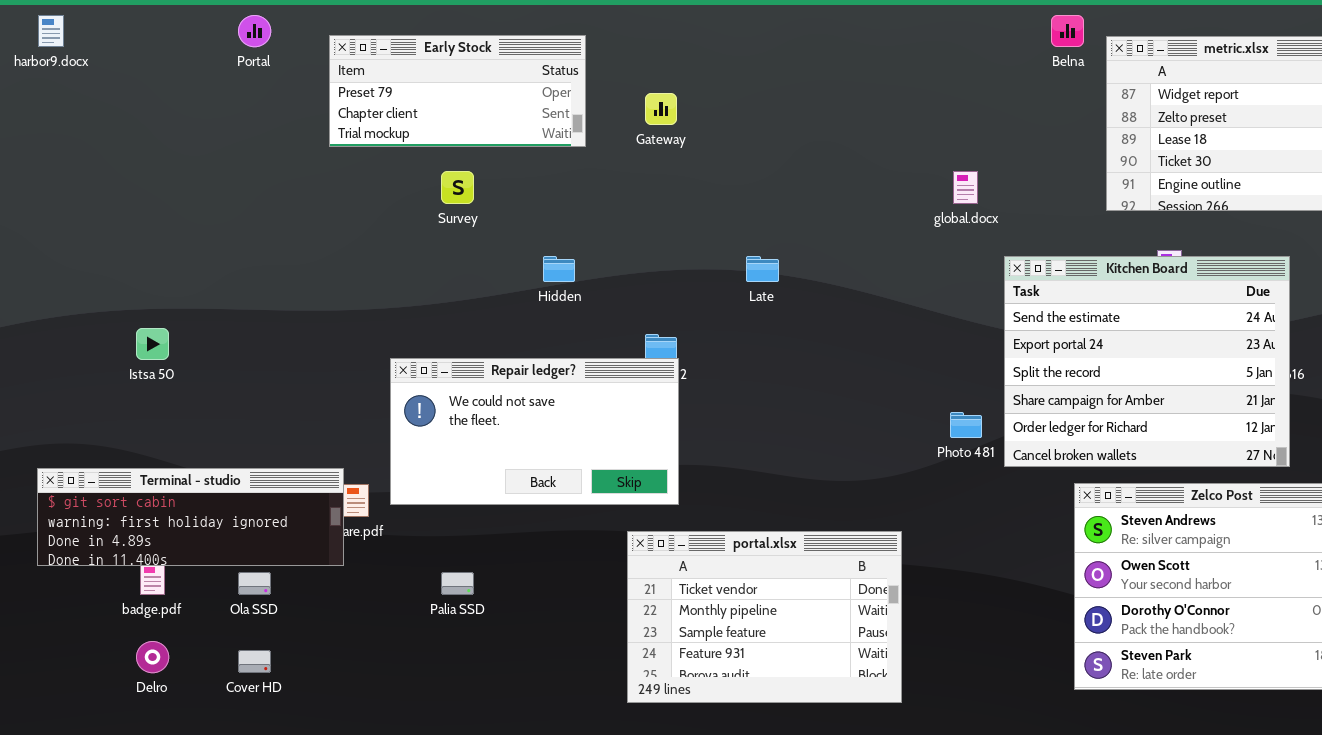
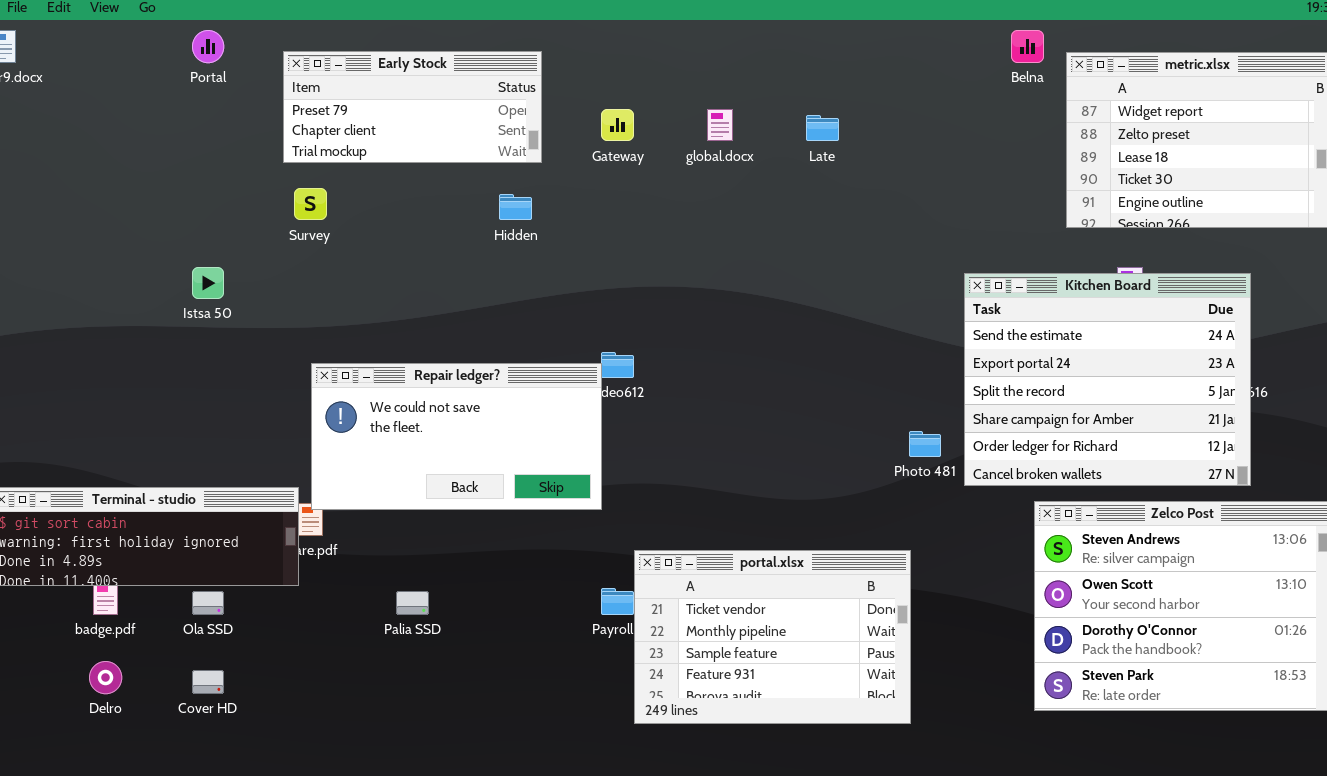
Survey: [441,171,474,204] -> [294,188,327,220], moved
global.docx: [953,171,978,204] -> [707,109,733,141], moved
Hidden: [543,256,575,282] -> [499,194,532,220], moved
Late: [746,256,779,282] -> [806,115,839,141], moved
Istsa 50: [136,328,169,360] -> [192,267,224,299], moved
Repair ledger?: [390,358,679,505] -> [311,363,602,510], moved
portal.xlsx: [627,531,902,703] -> [634,550,911,724], moved

